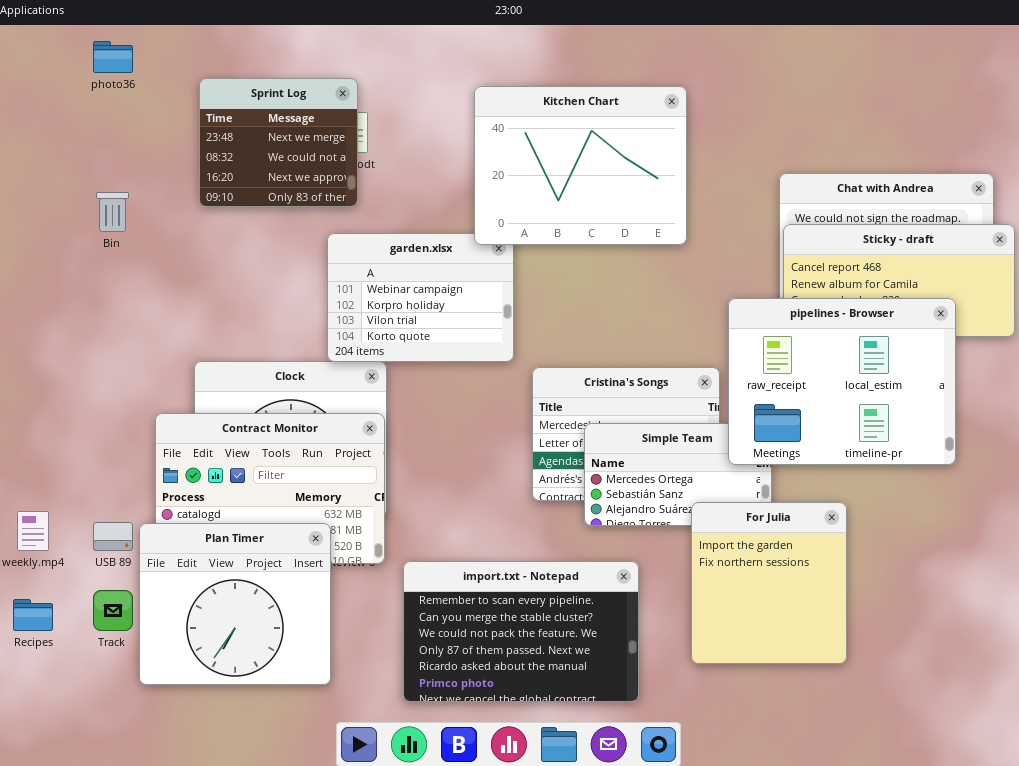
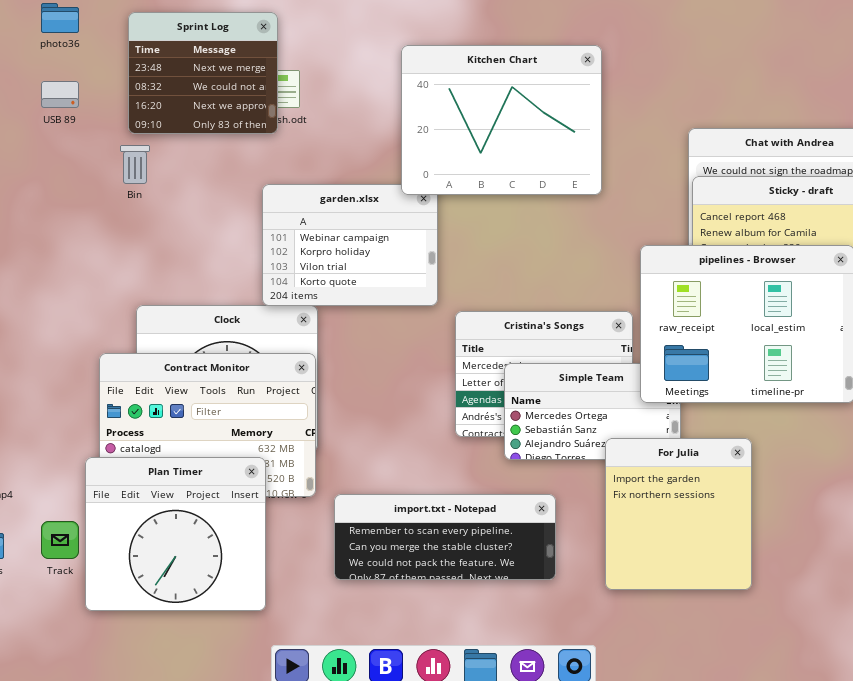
Sprint Log: [199,78,358,207] -> [128,12,278,134], moved
Bin: [96,192,129,232] -> [120,145,150,184], moved
USB 89: [93,522,133,551] -> [41,81,79,108], moved
import.txt - Notepad: [403,561,639,702] -> [334,494,556,580], resized

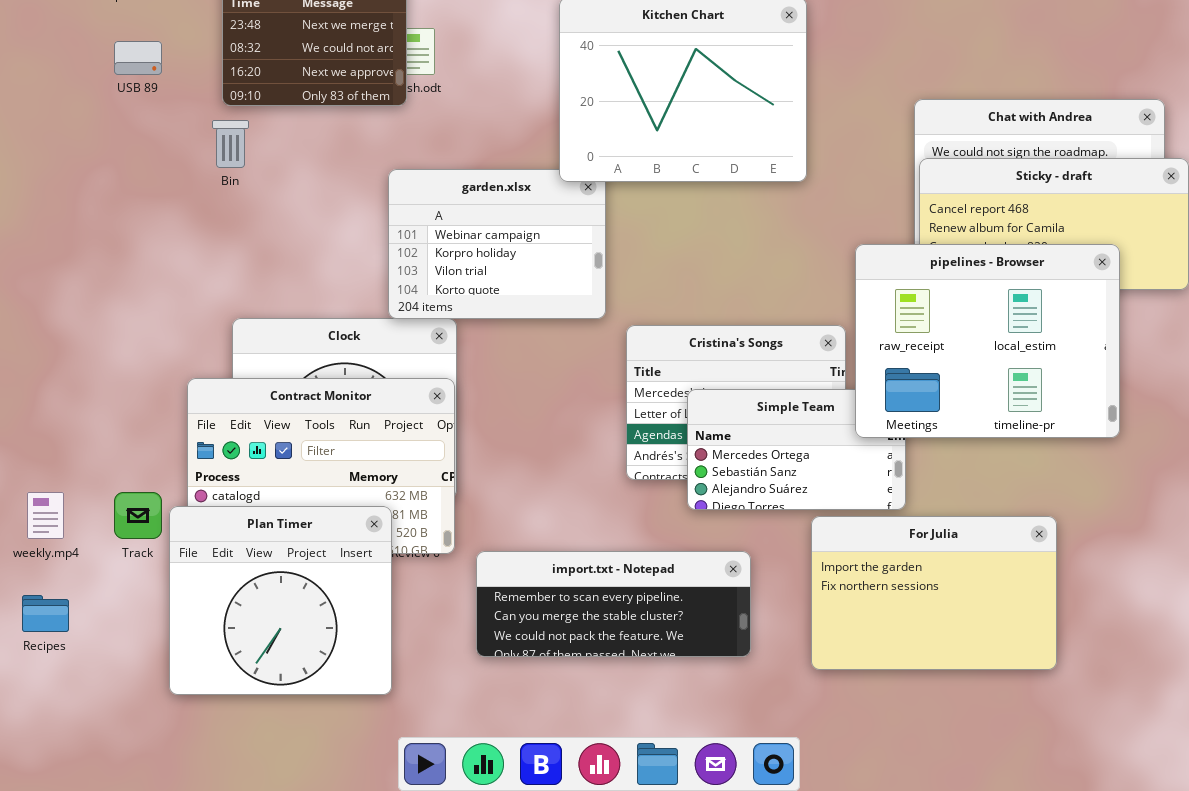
For Julia: [605,438,752,590] -> [811,516,1057,670], resized
Track: [41,521,79,559] -> [114,492,162,539], moved

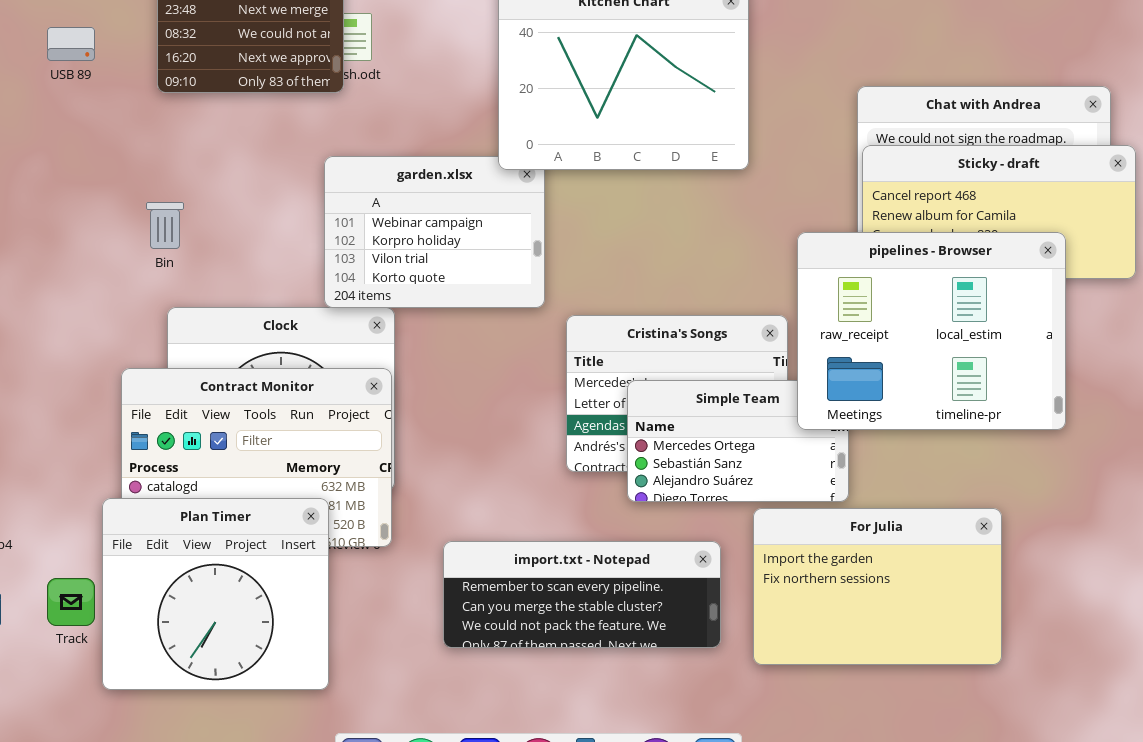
Bin: [212,120,249,168] -> [146,202,184,249], moved
Track: [114,492,162,539] -> [47,578,95,626], moved
import.txt - Notepad: [476,551,751,657] -> [443,541,721,648], moved

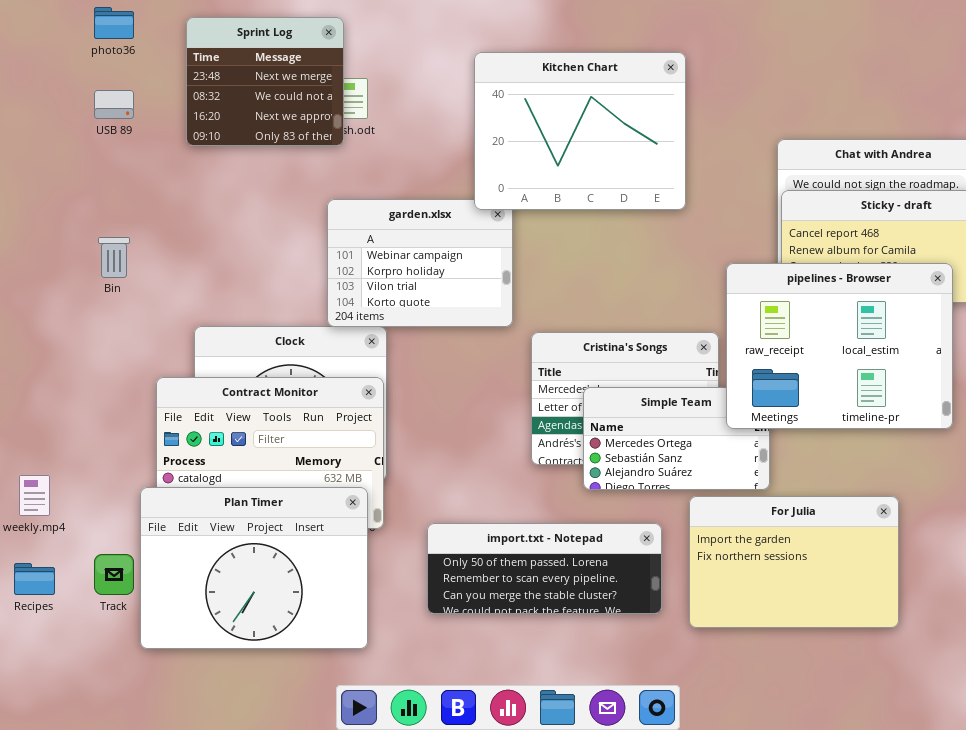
Bin: [146,202,184,249] -> [98,237,130,278], moved
Plan Timer: [102,498,329,690] -> [140,487,368,649], resized
import.txt - Notepad: [443,541,721,648] -> [427,523,662,614], scrolled up 1 row

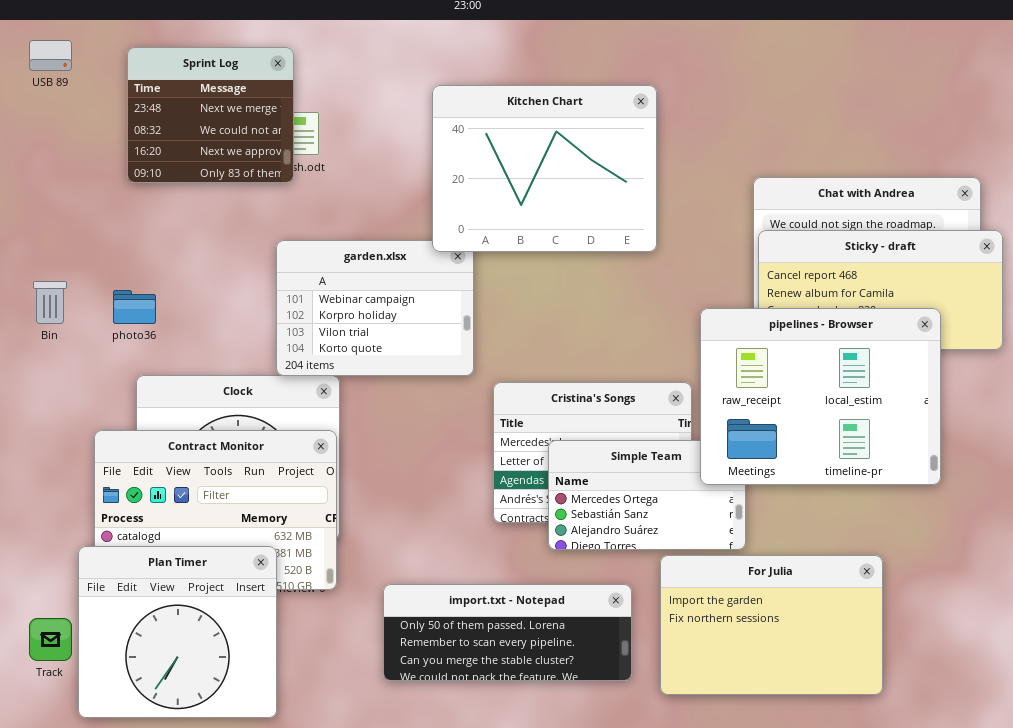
photo36: [94,7,134,39] -> [113,290,156,324], moved
USB 89: [94,90,134,119] -> [29,40,72,71], moved
Plan Timer: [140,487,368,649] -> [78,546,277,718], resized

